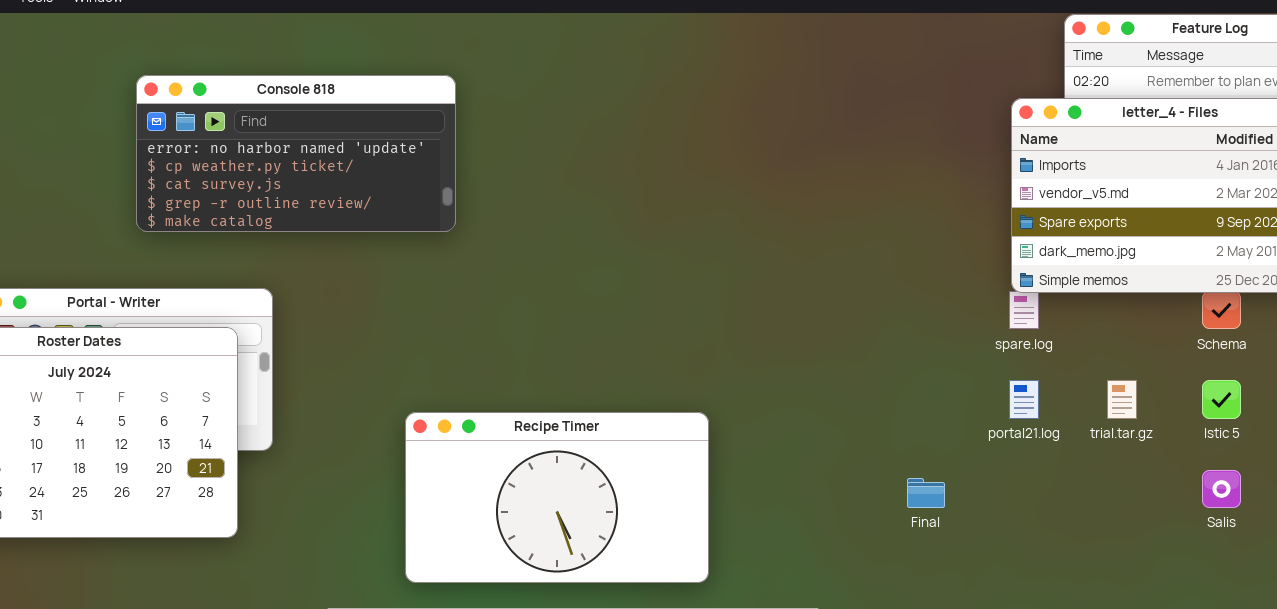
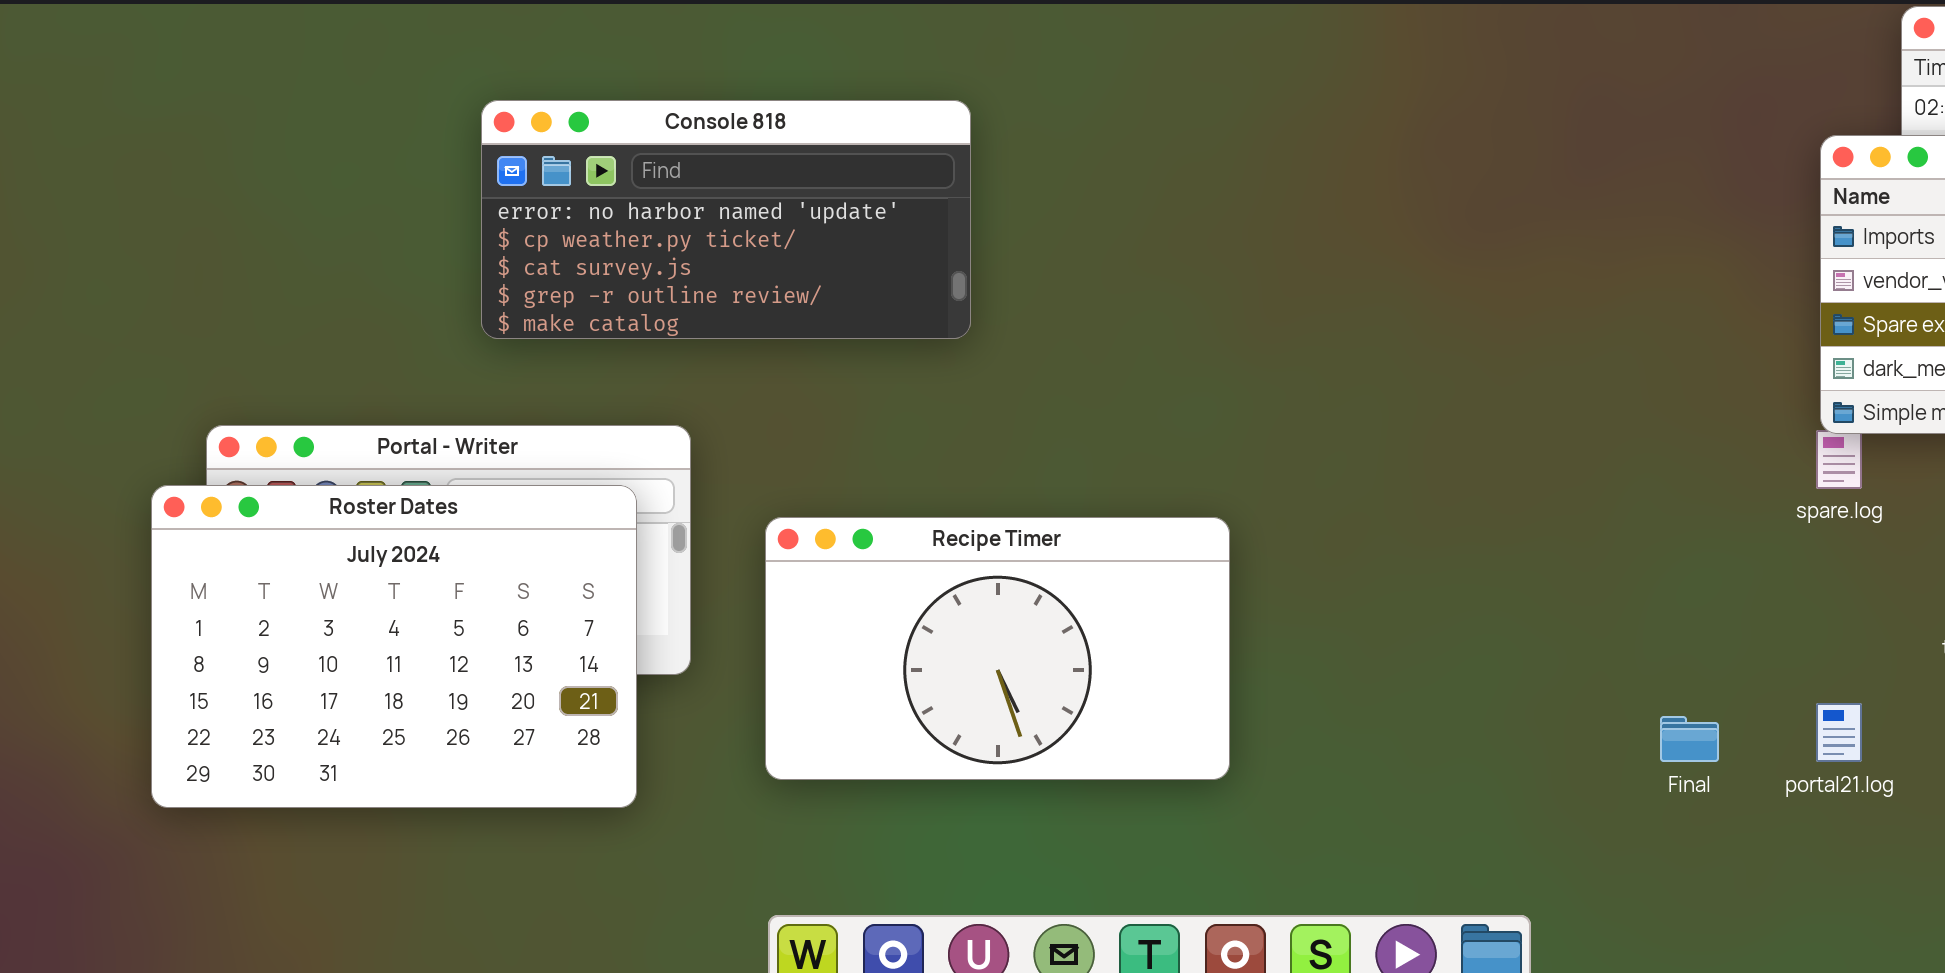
portal21.log: [1009,380,1039,419] -> [1816,703,1862,762], moved
Recipe Timer: [405,412,709,583] -> [765,517,1230,780], moved

